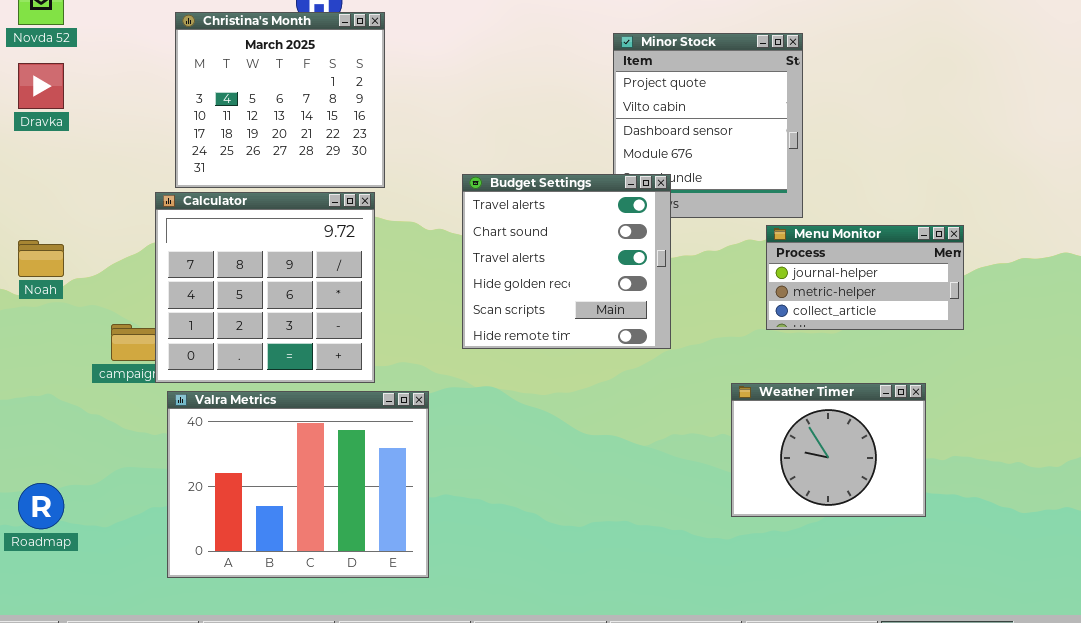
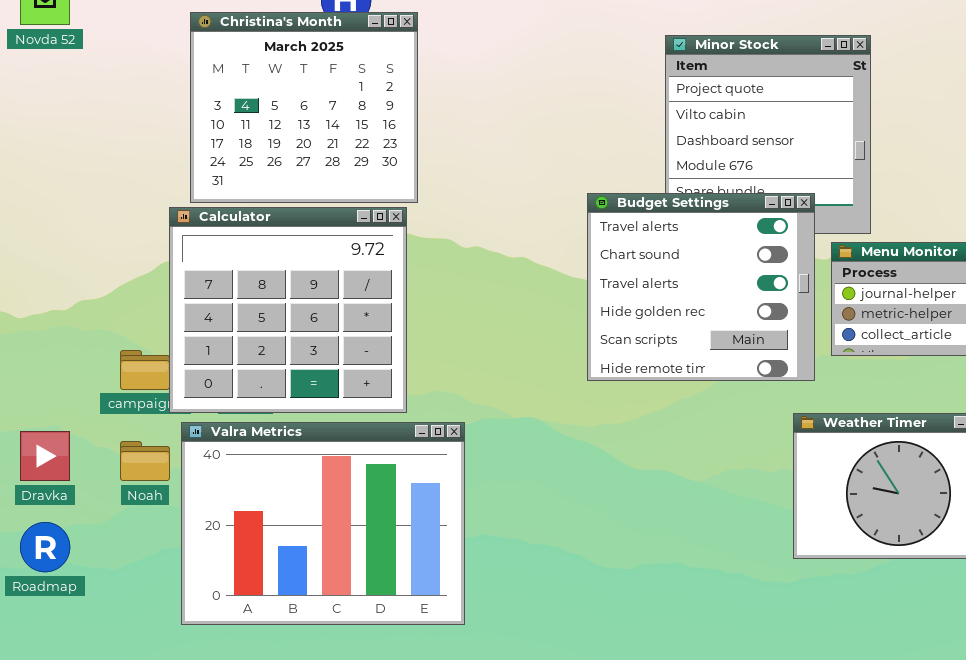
Dravka: [18,63,64,109] -> [20,431,70,481], moved
Budget Settings: [462,174,671,349] -> [587,193,815,381], moved
Noah: [18,240,64,277] -> [120,441,170,481], moved

